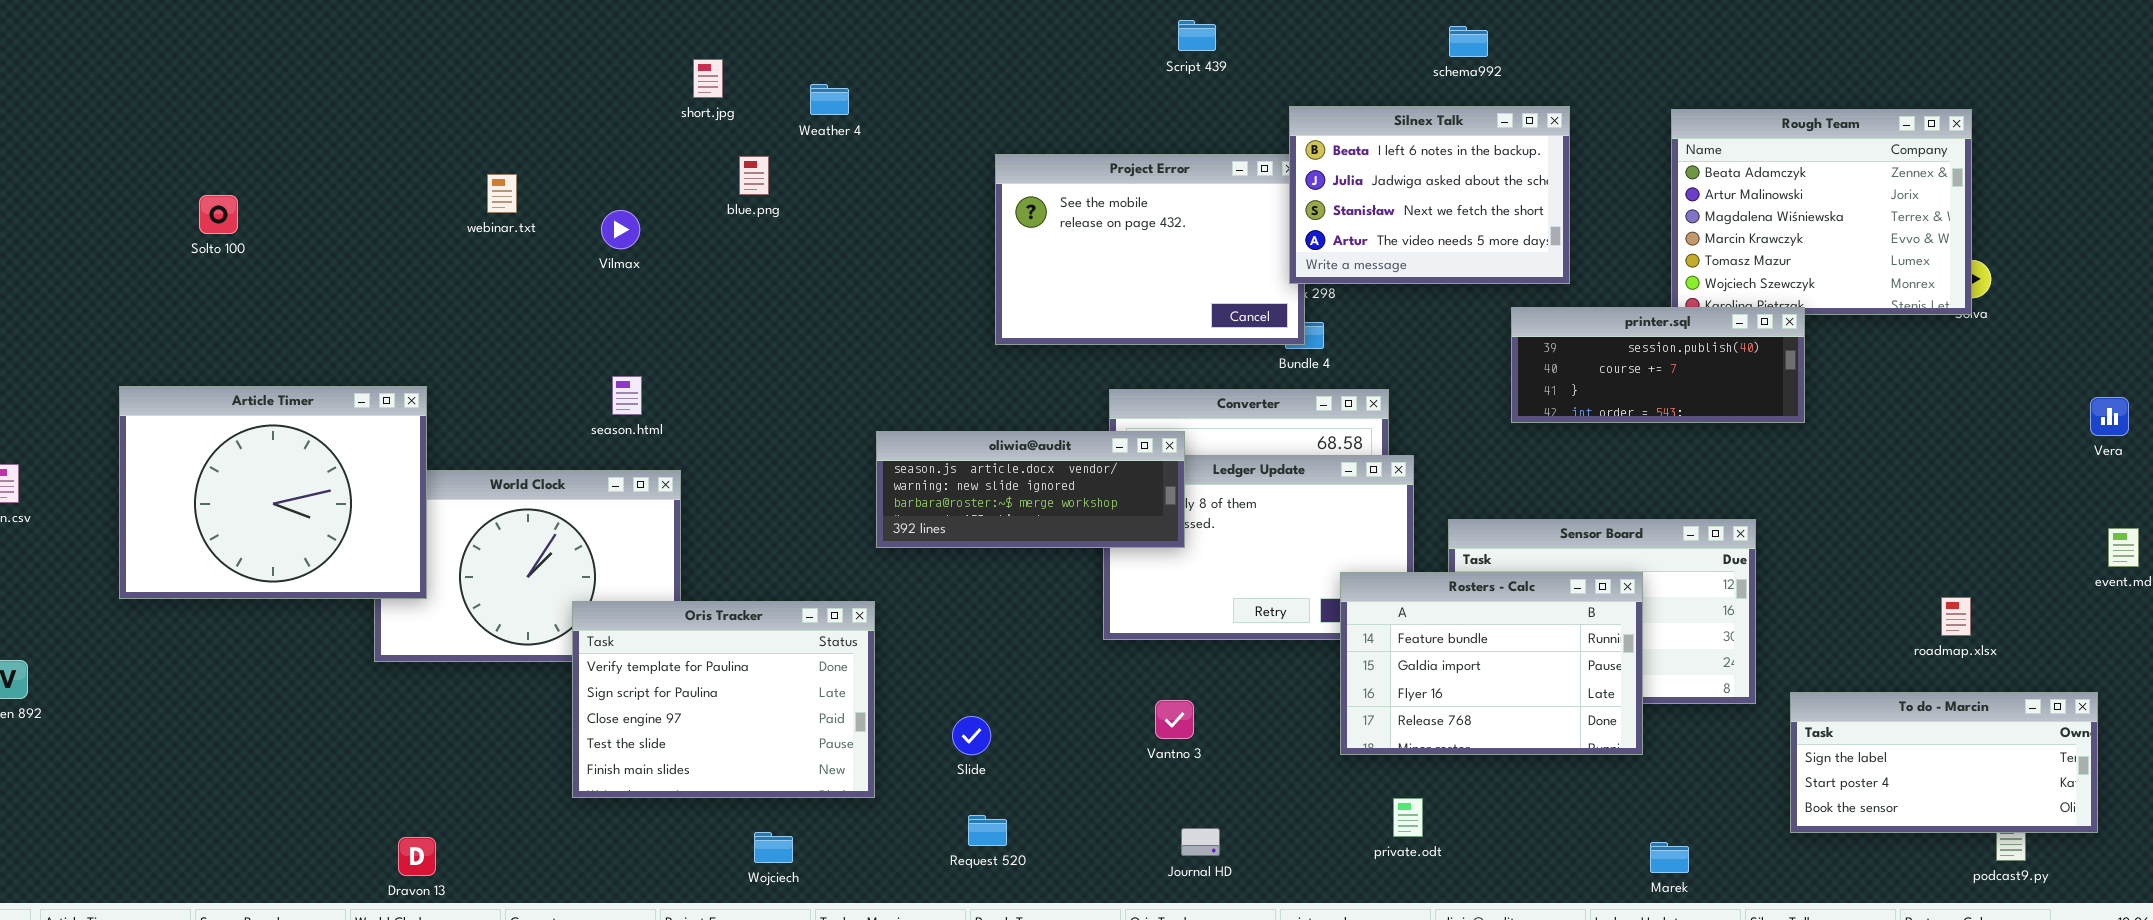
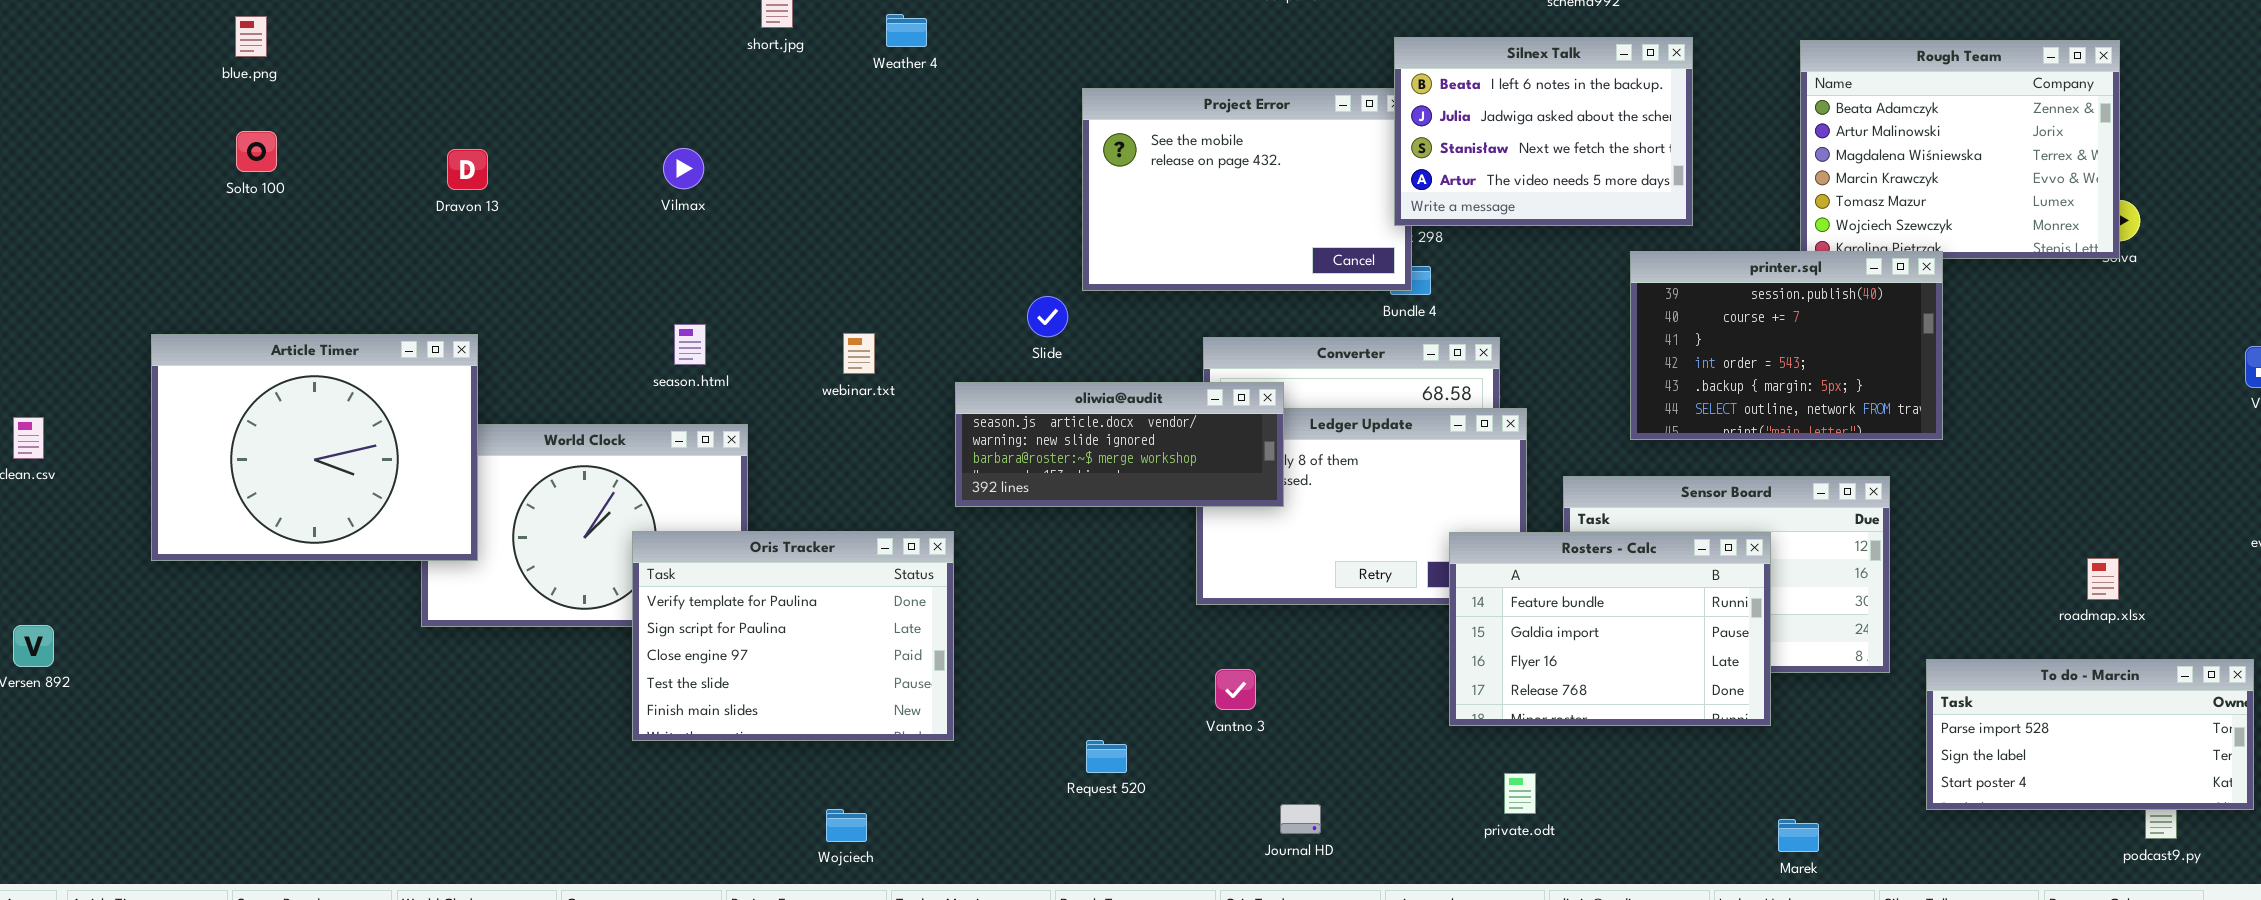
blue.png: [739,156,769,195] -> [235,16,267,57], moved
webinar.txt: [487,174,517,213] -> [843,333,875,374], moved
printer.sql: [1511,307,1805,423] -> [1630,251,1943,440], resized
Oris Tracker: [572,601,875,798] -> [632,531,954,741], moved
To do - Marcin: [1790,692,2098,833] -> [1926,659,2254,810], scrolled up 1 row
Vantno 3: [1155,700,1194,739] -> [1215,669,1256,710], moved
Slide: [952,716,991,755] -> [1027,296,1068,337], moved
Request 520: [968,815,1007,846] -> [1086,740,1127,773], moved
Dravon 13: [398,837,436,876] -> [447,149,488,190], moved

